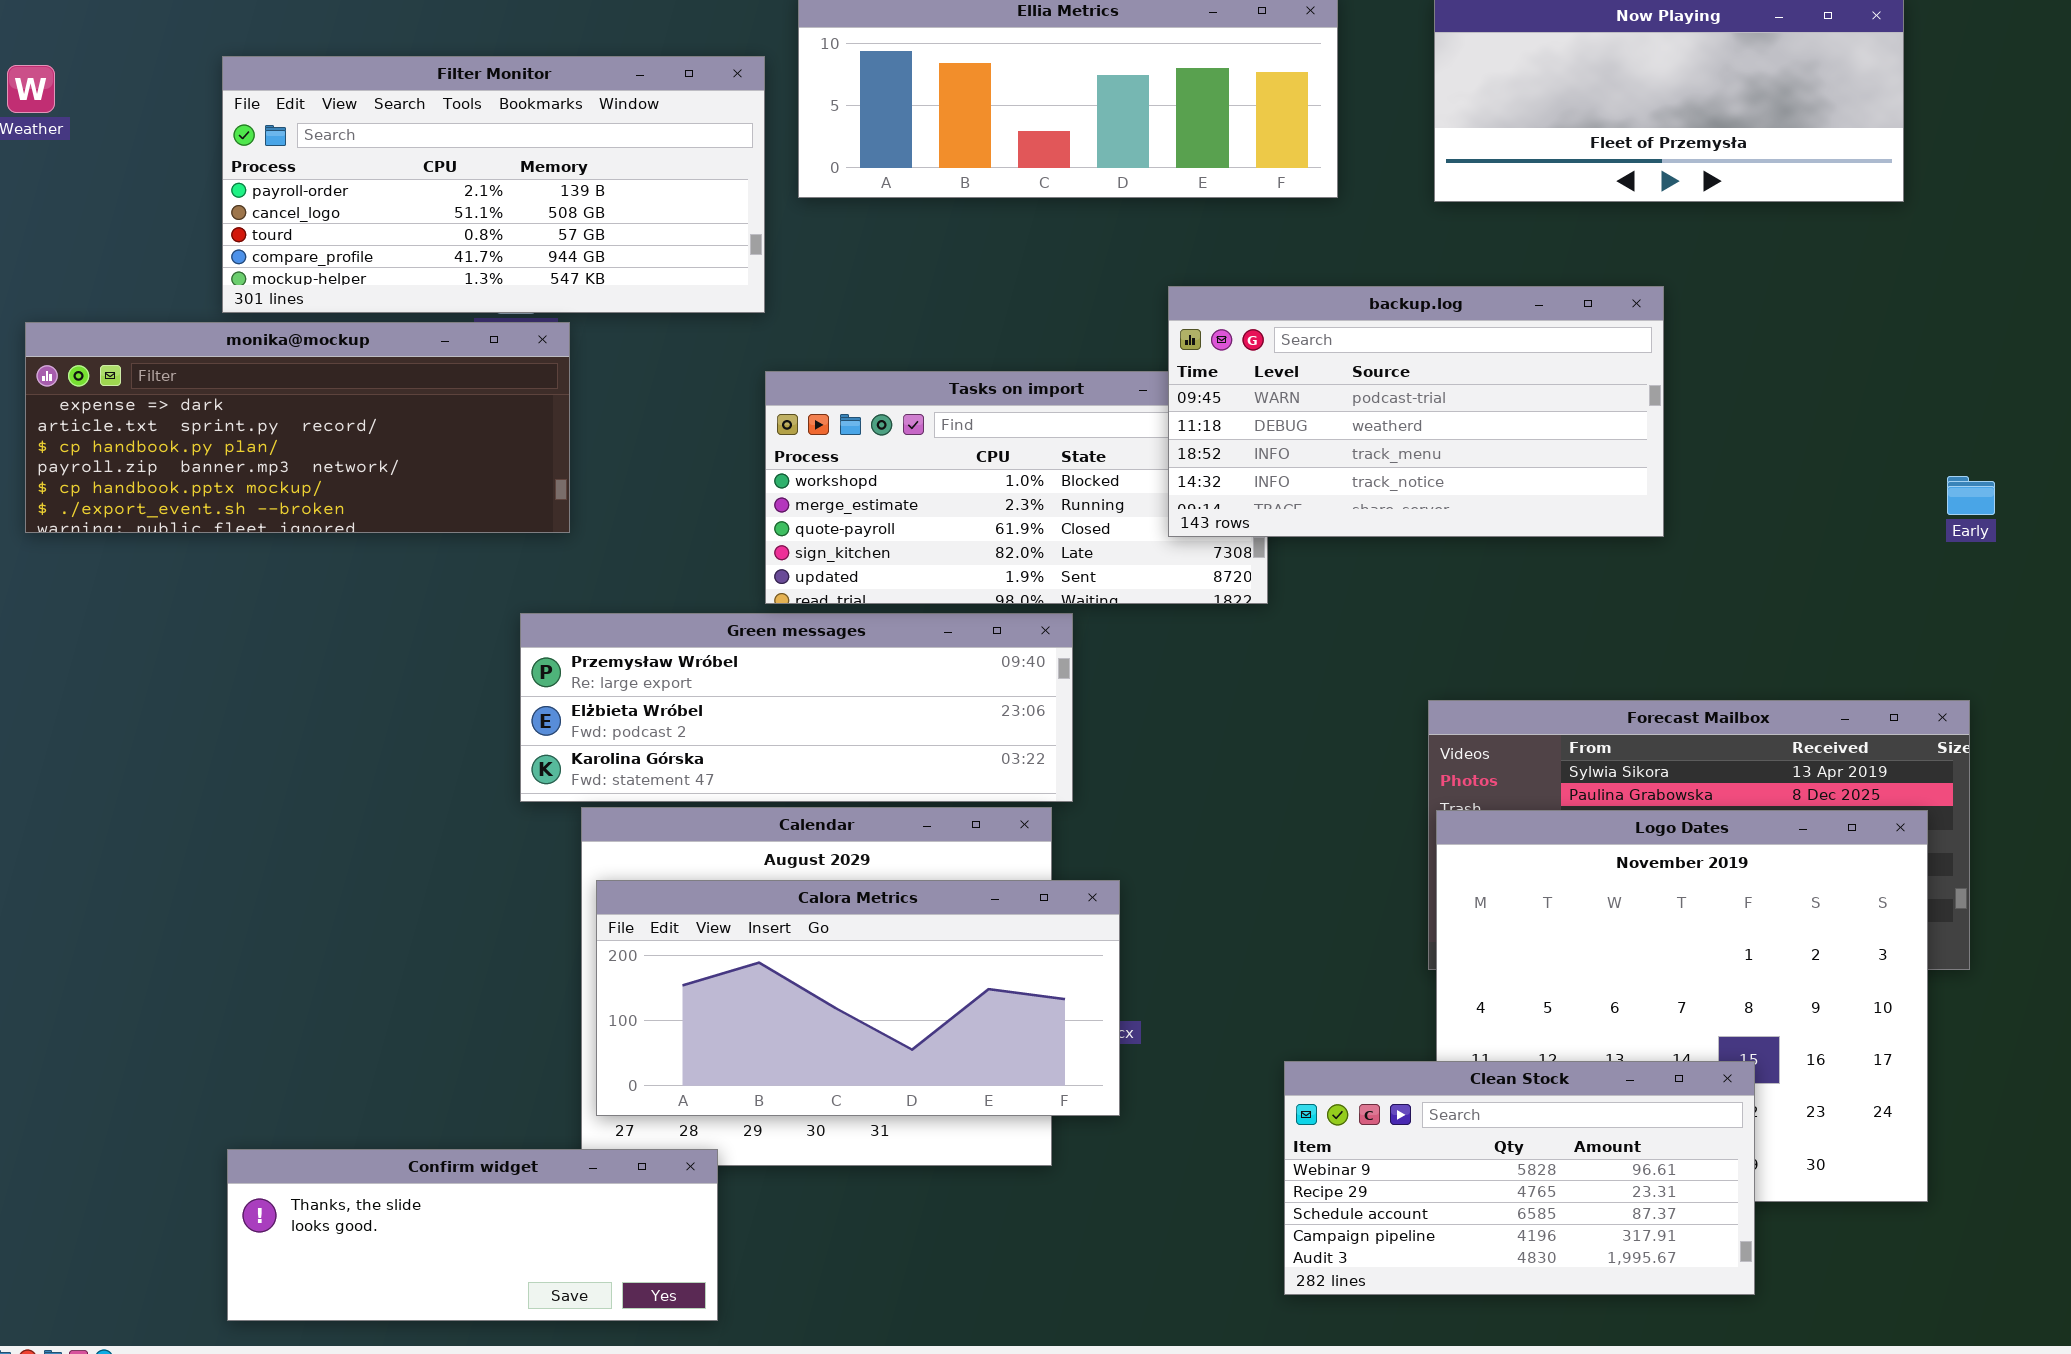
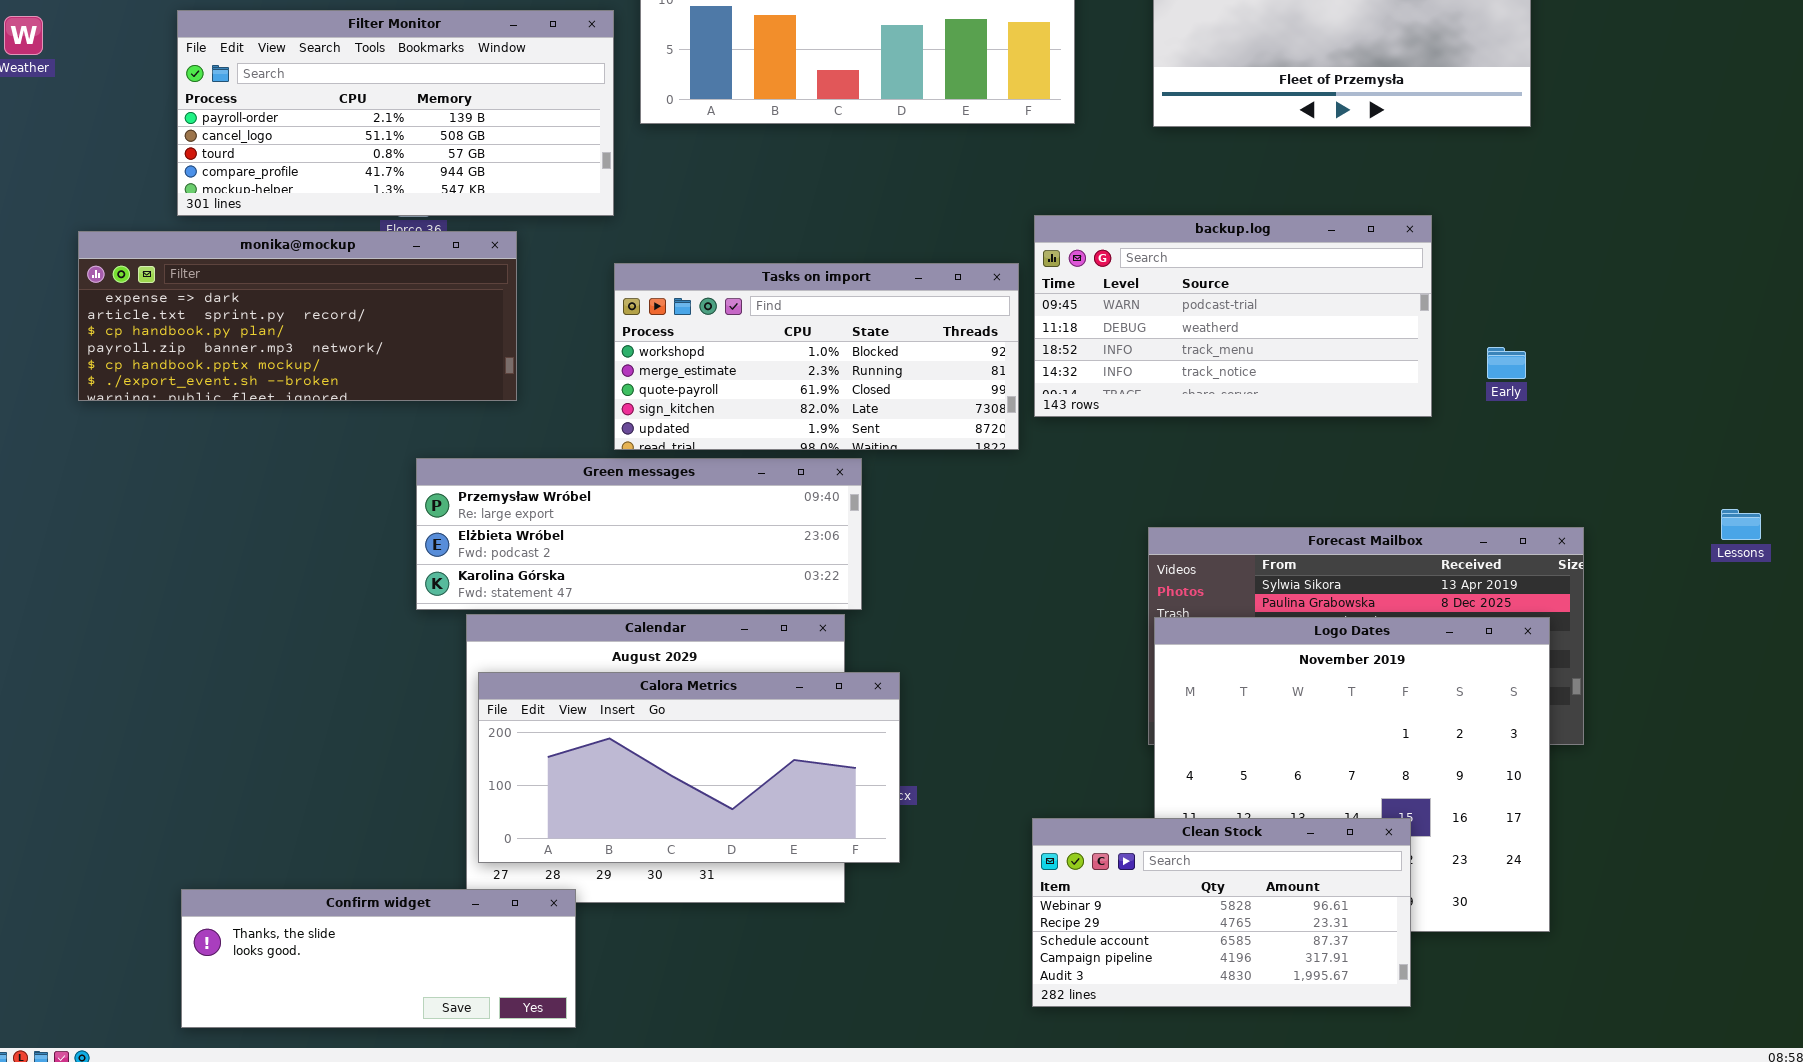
backup.log: [1168,286,1664,537] -> [1034,215,1432,417], moved
monika@mockup: [25,322,570,533] -> [78,231,517,401], moved
Early: [1947,476,1995,515] -> [1487,347,1526,379], moved

